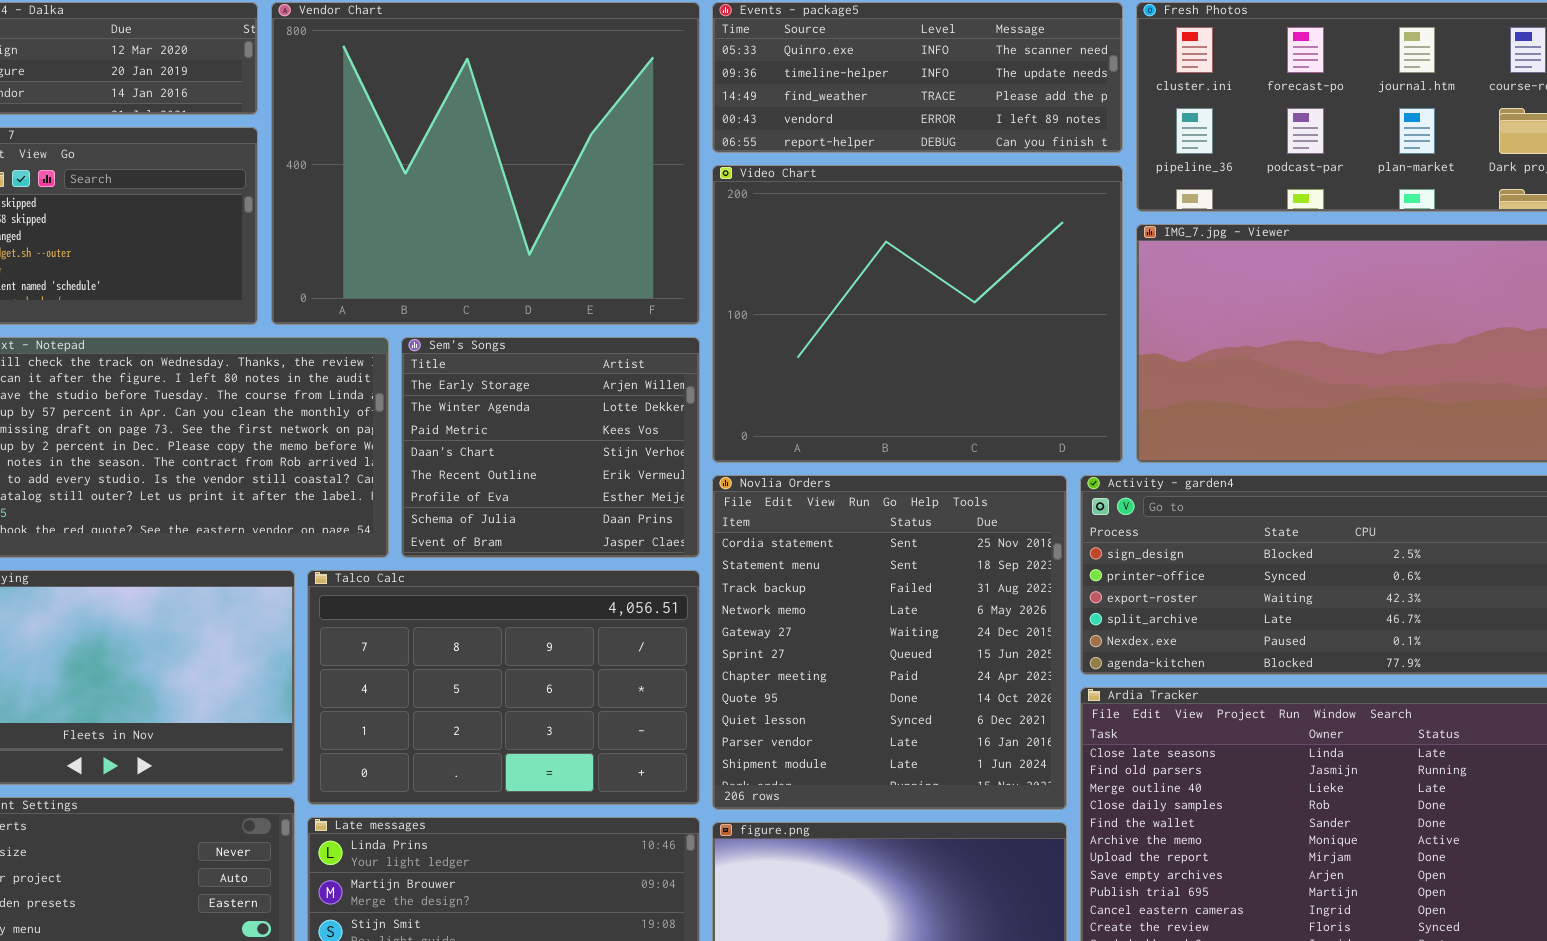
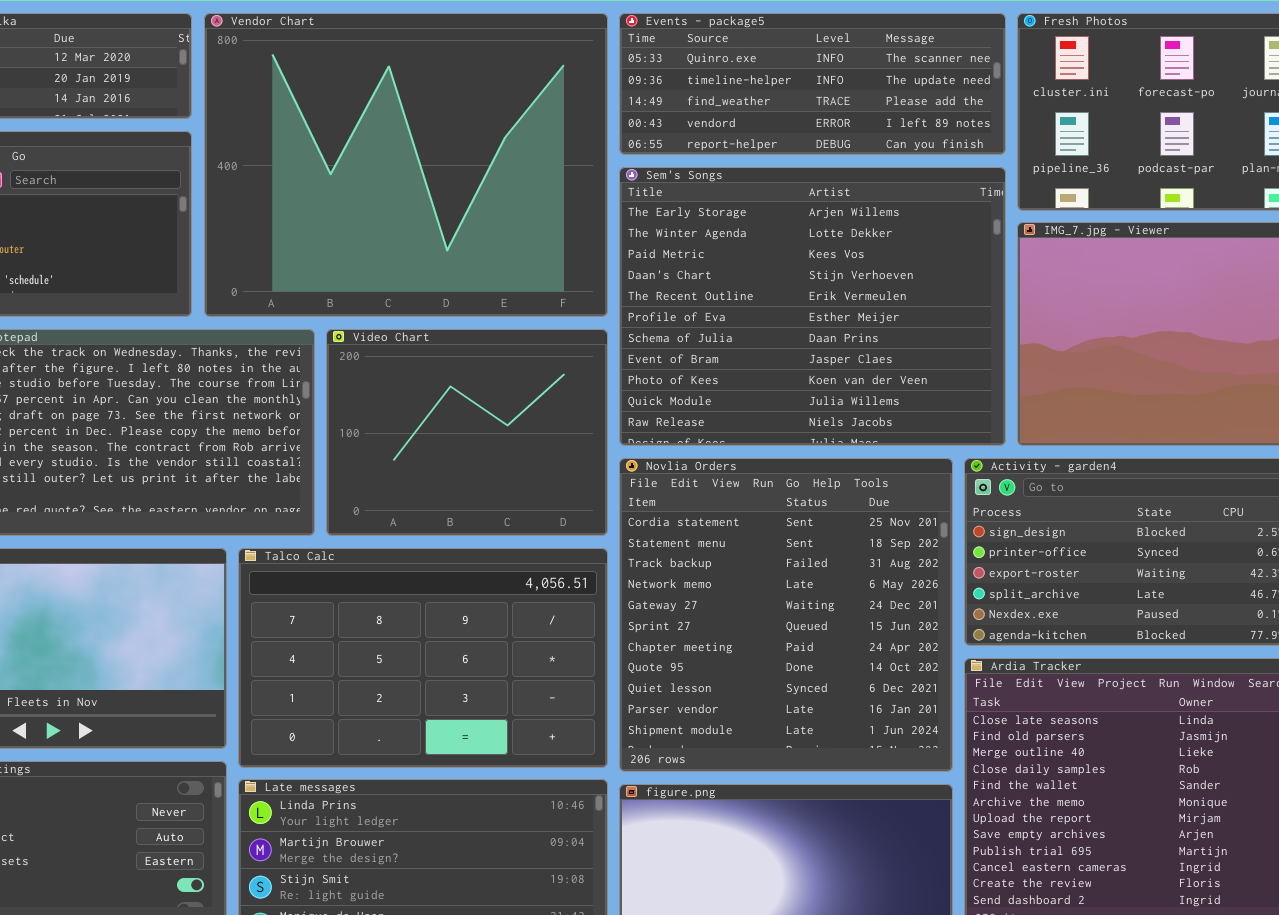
Video Chart: [712,165,1123,463] -> [326,329,608,536], moved, resized
Sem's Songs: [401,337,700,558] -> [619,167,1006,446], moved, resized

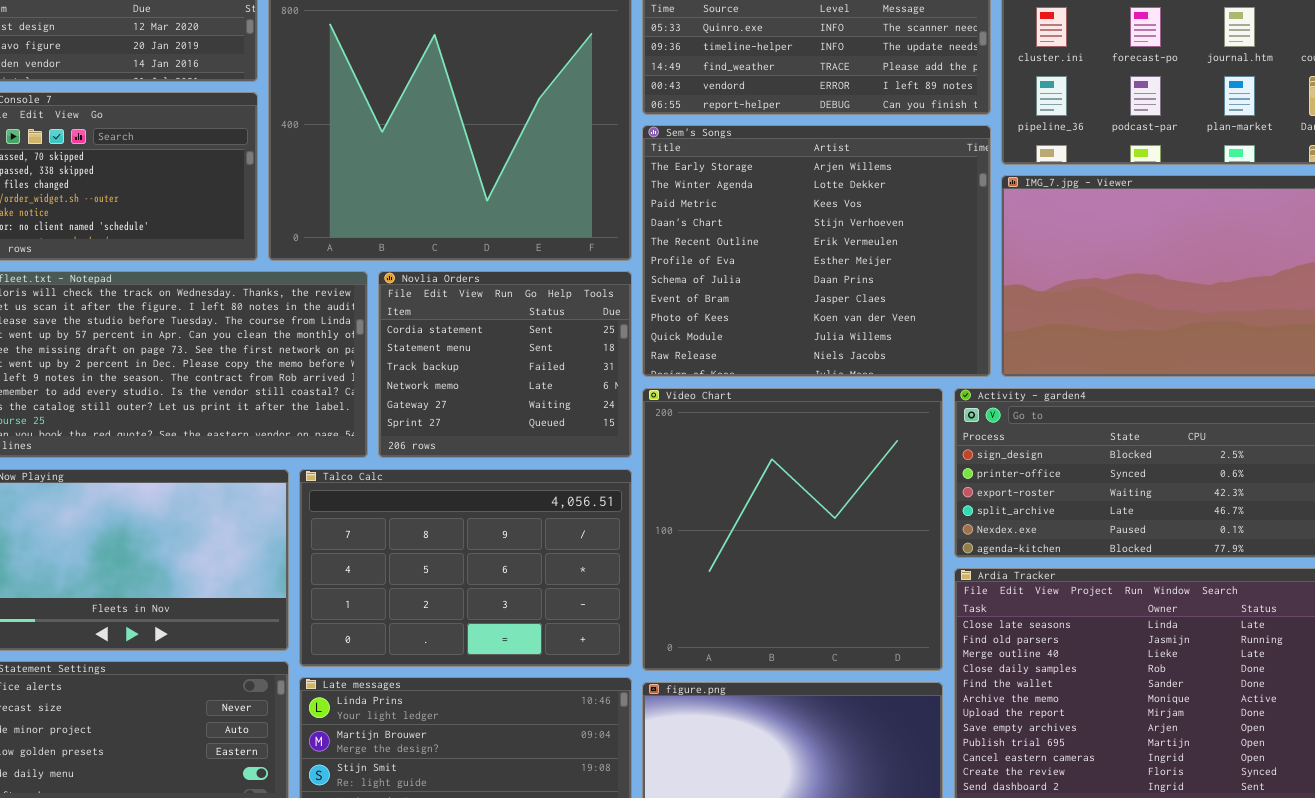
Video Chart: [326,329,608,536] -> [642,388,943,671], moved, resized
Novlia Orders: [619,458,953,772] -> [378,271,632,458], moved, resized

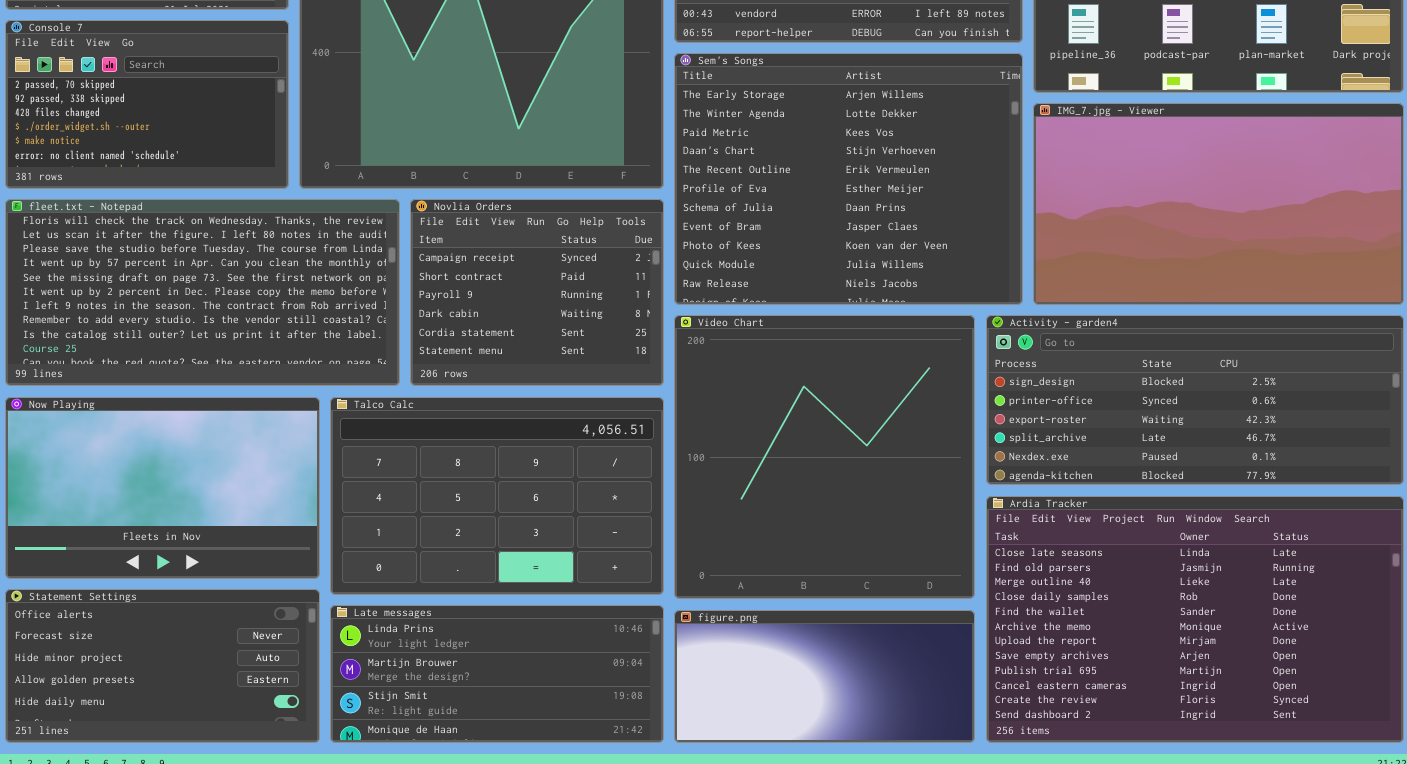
Novlia Orders: [378,271,632,458] -> [410,199,664,386], scrolled up 4 rows

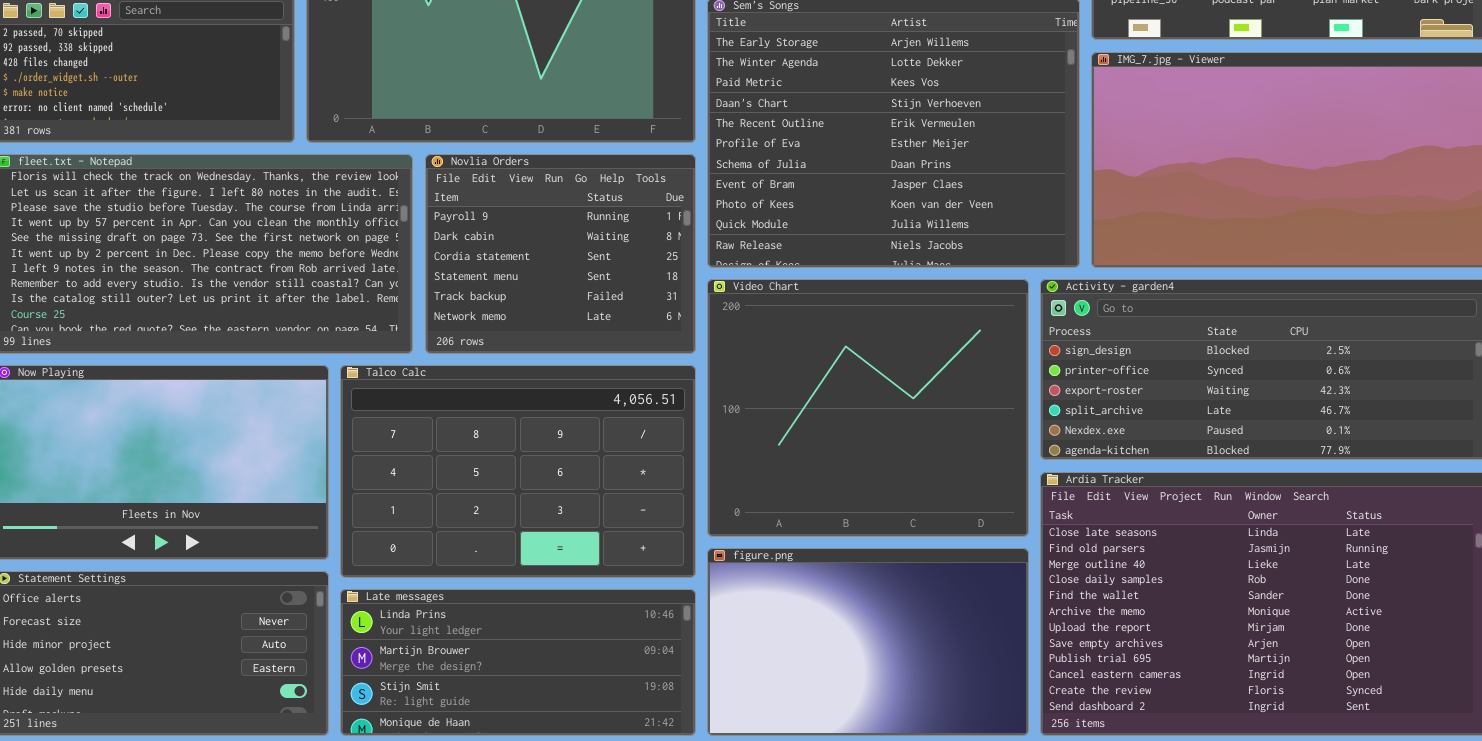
Novlia Orders: [410,199,664,386] -> [425,154,696,354], scrolled down 2 rows
Video Chart: [674,315,975,599] -> [707,279,1029,537], resized
figure.png: [674,610,975,743] -> [707,548,1029,736], resized

